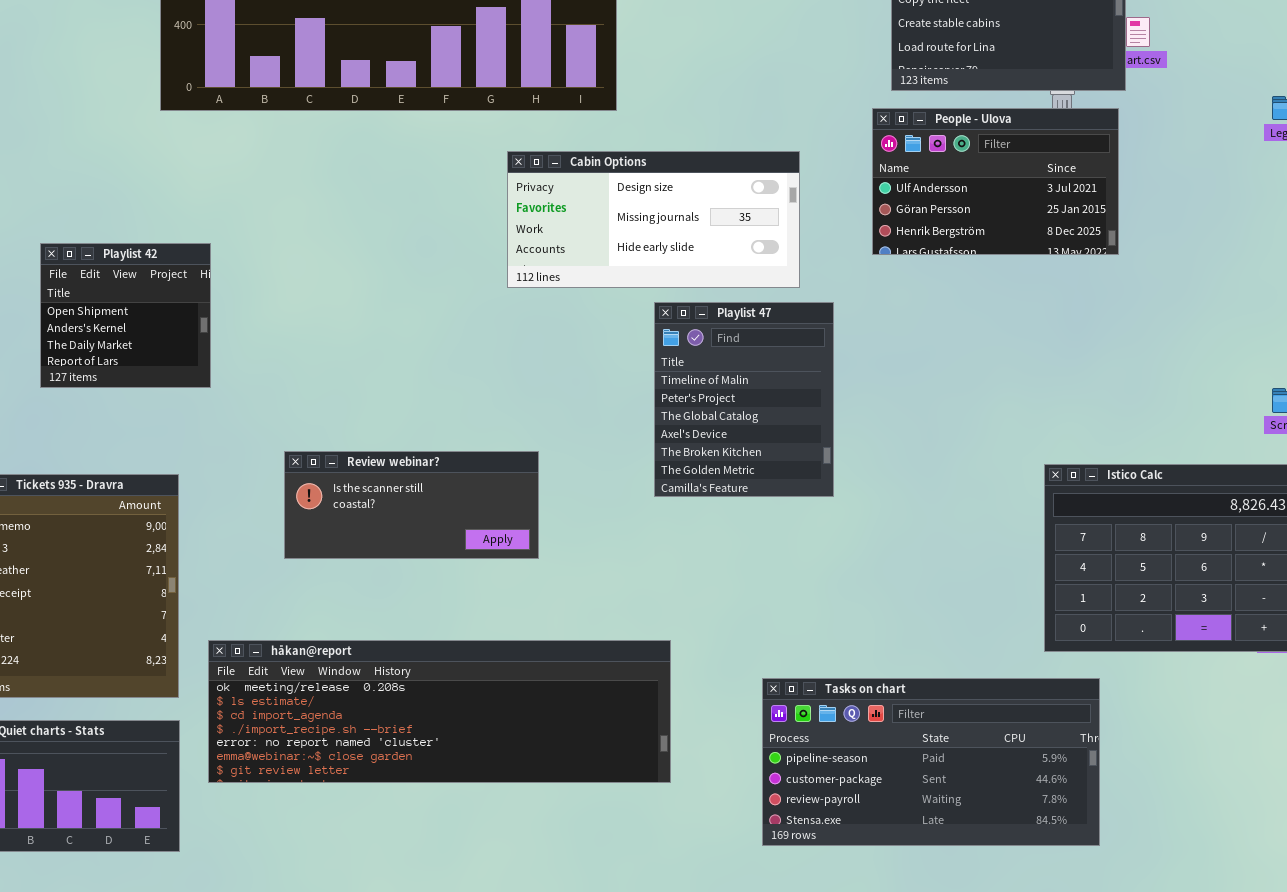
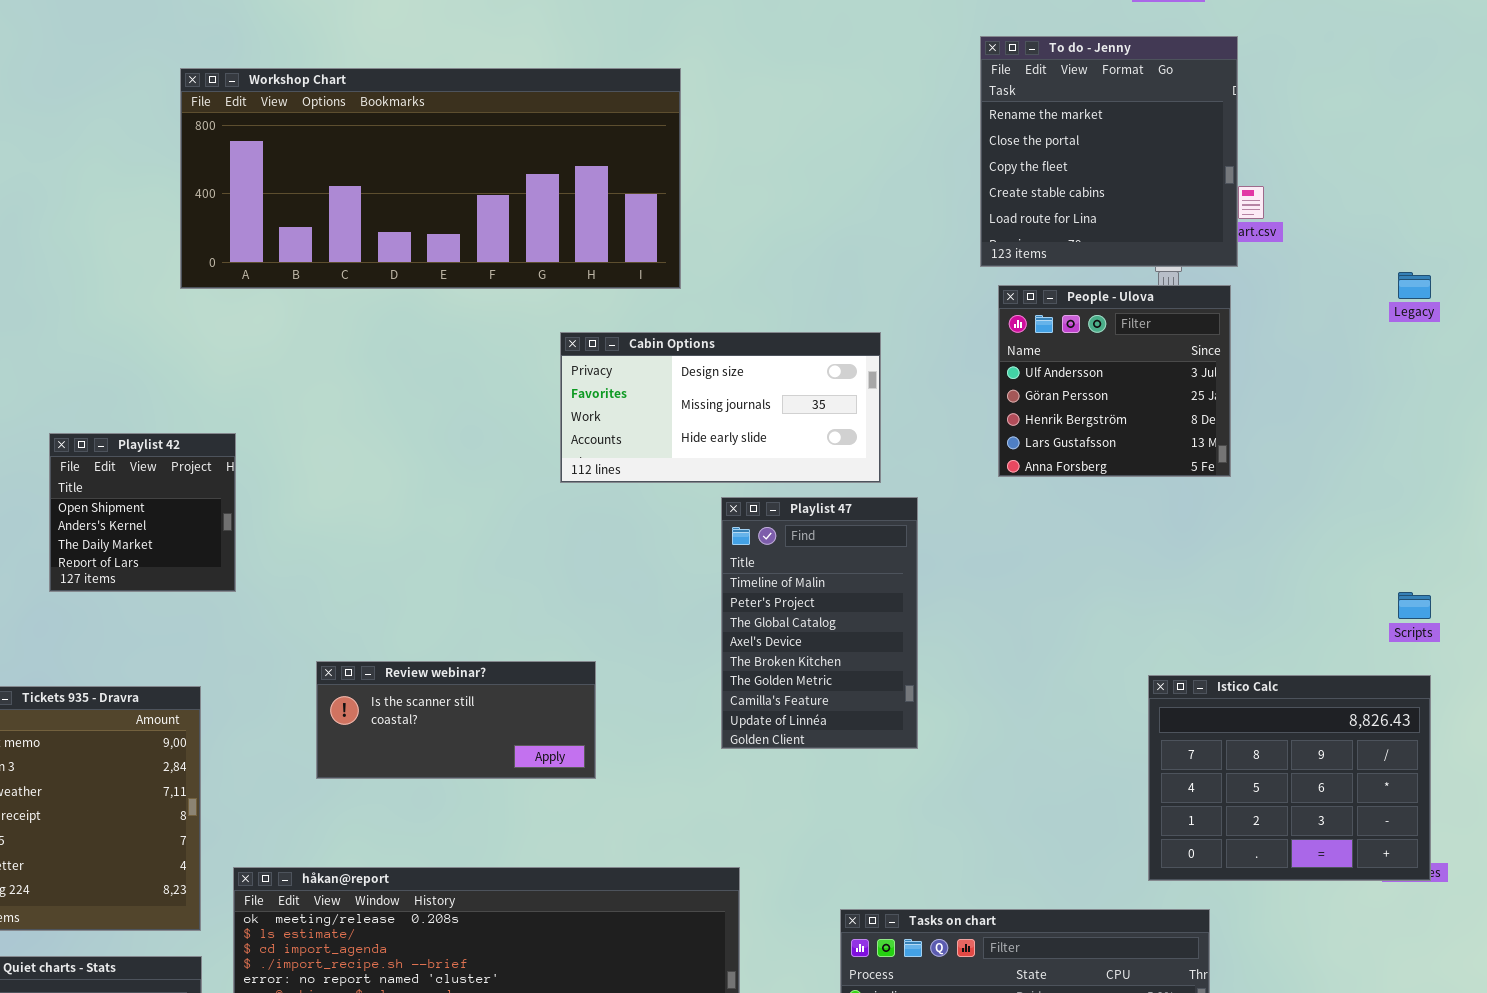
People - Ulova: [872,108,1119,255] -> [998,285,1231,477], resized
Playlist 47: [654,302,834,497] -> [721,497,918,749], resized

